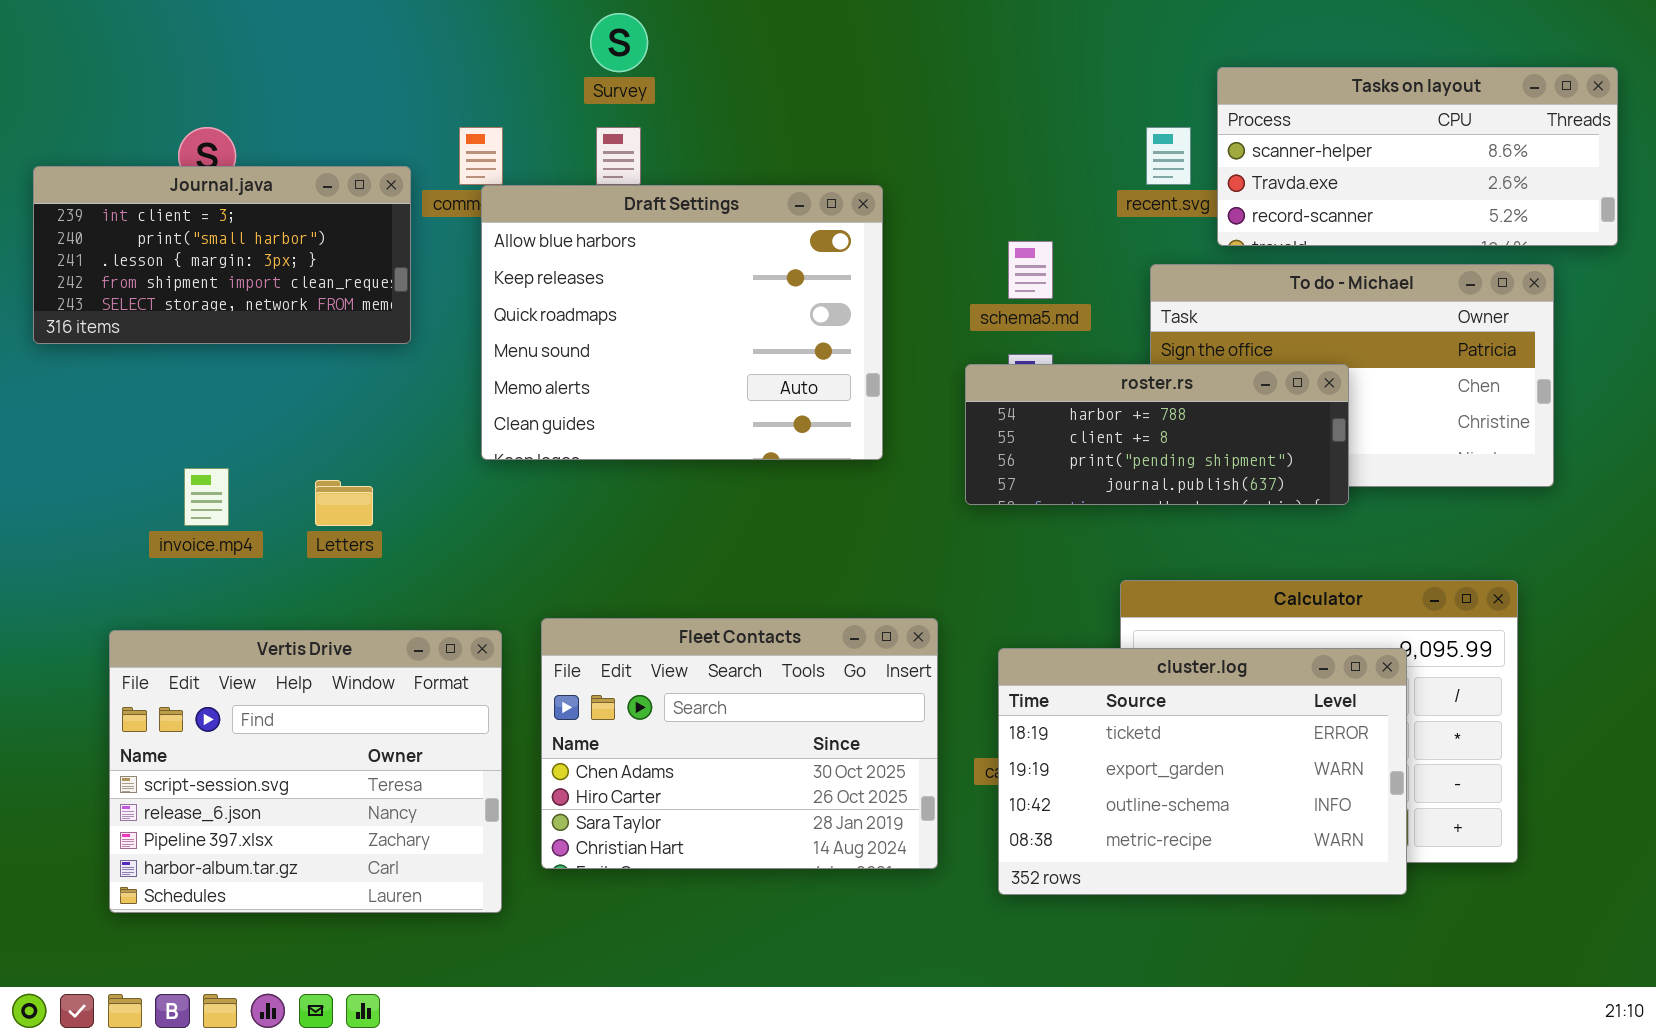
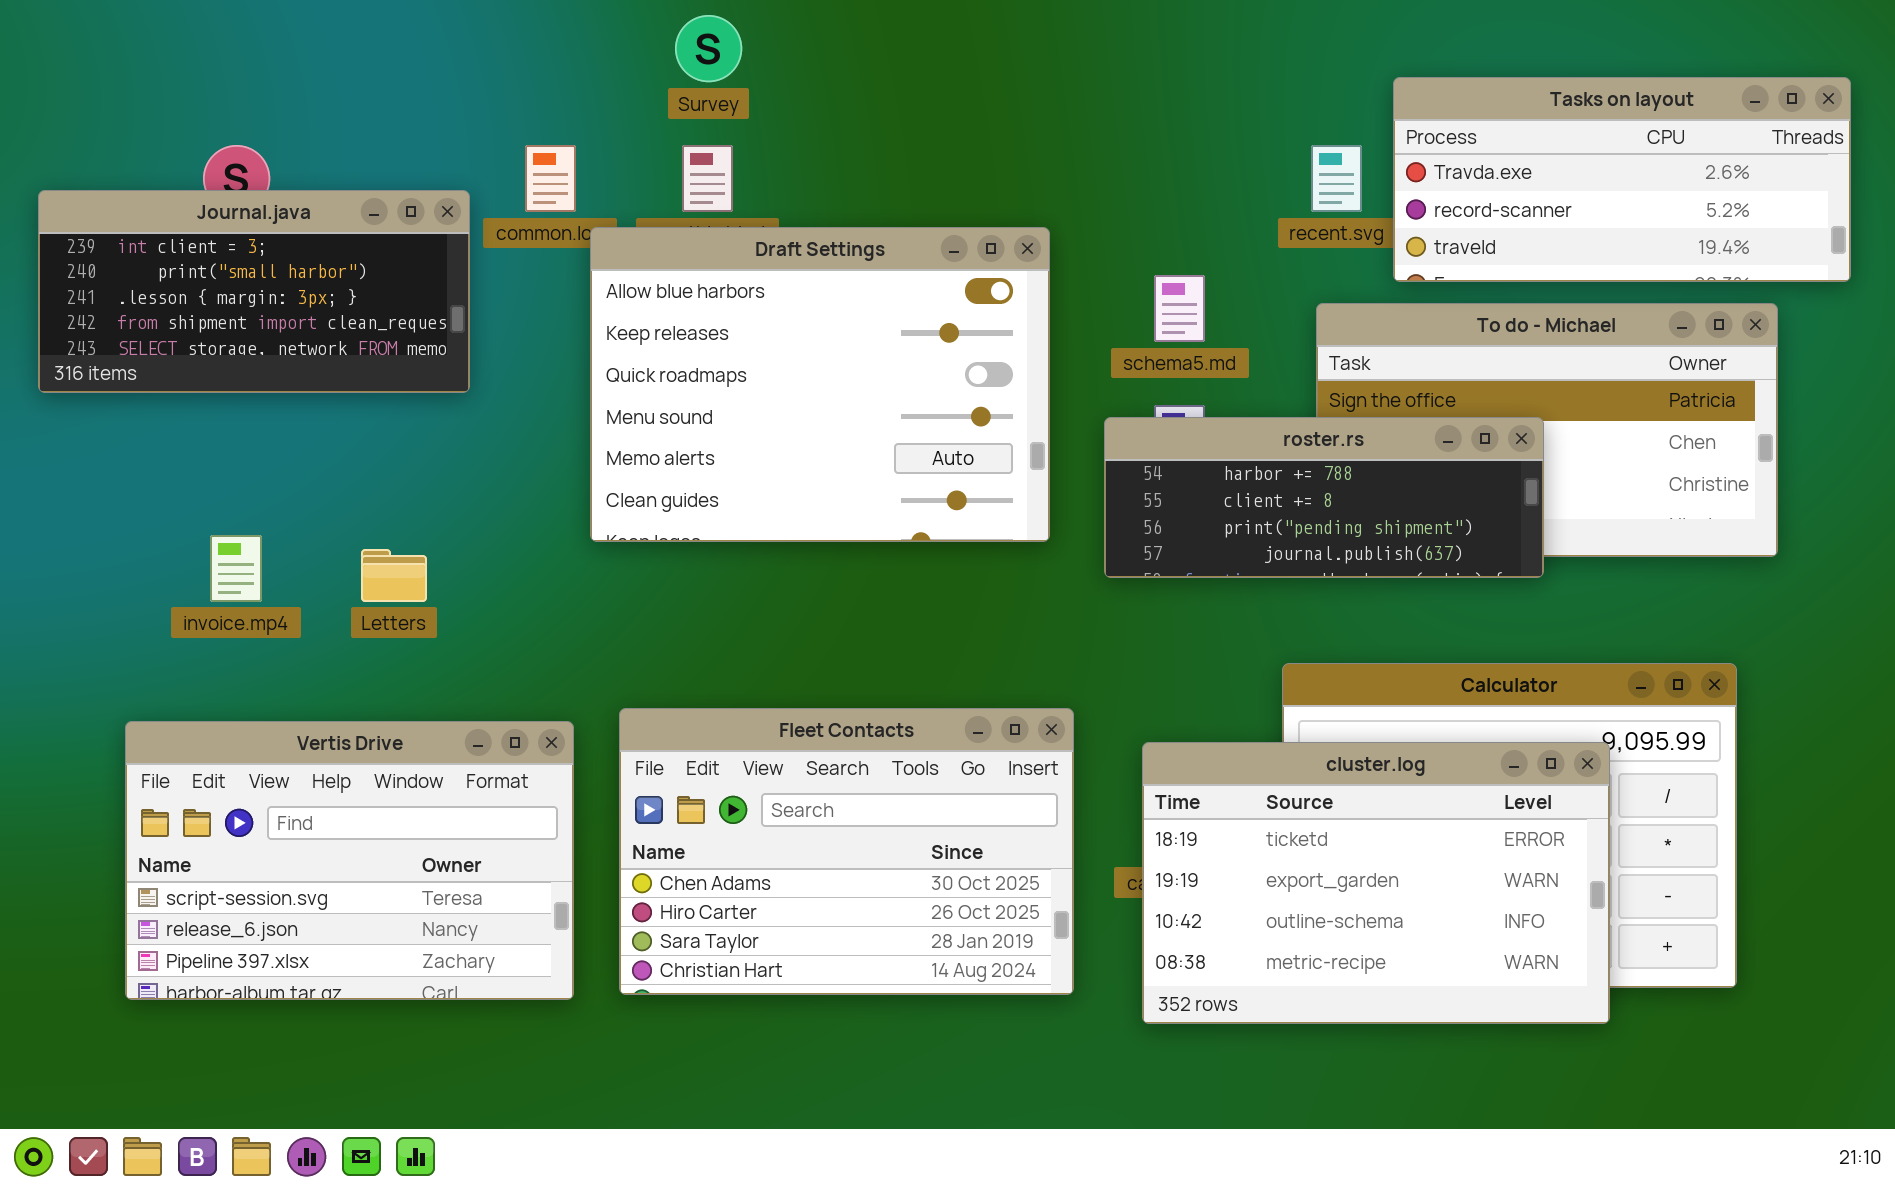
Tasks on layout: [1217,67,1618,246] -> [1393,77,1851,282], scrolled down 1 row
Draft Settings: [481,185,883,460] -> [590,227,1050,542], moved
Vertis Drive: [109,630,502,913] -> [125,721,574,1000], resized

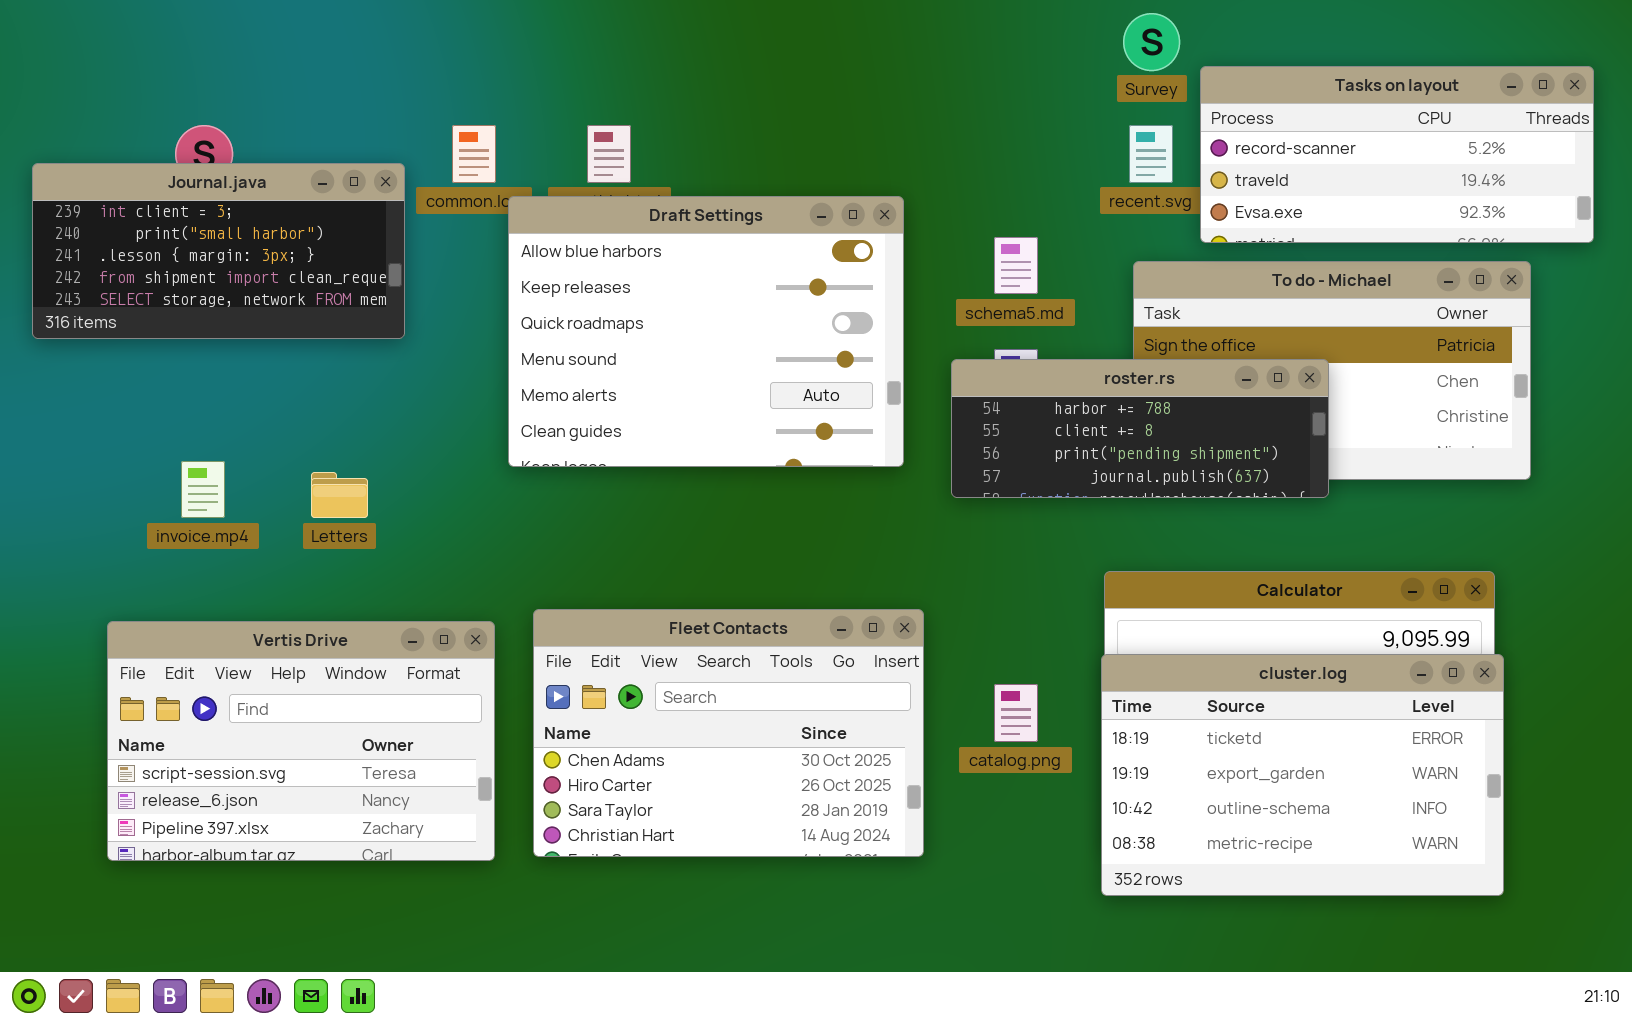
Survey: [675,15,742,82] -> [1123,13,1180,71], moved
Tasks on layout: [1393,77,1851,282] -> [1200,66,1594,243], scrolled down 1 row
cluster.log: [1142,742,1610,1024] -> [1101,654,1504,896], moved

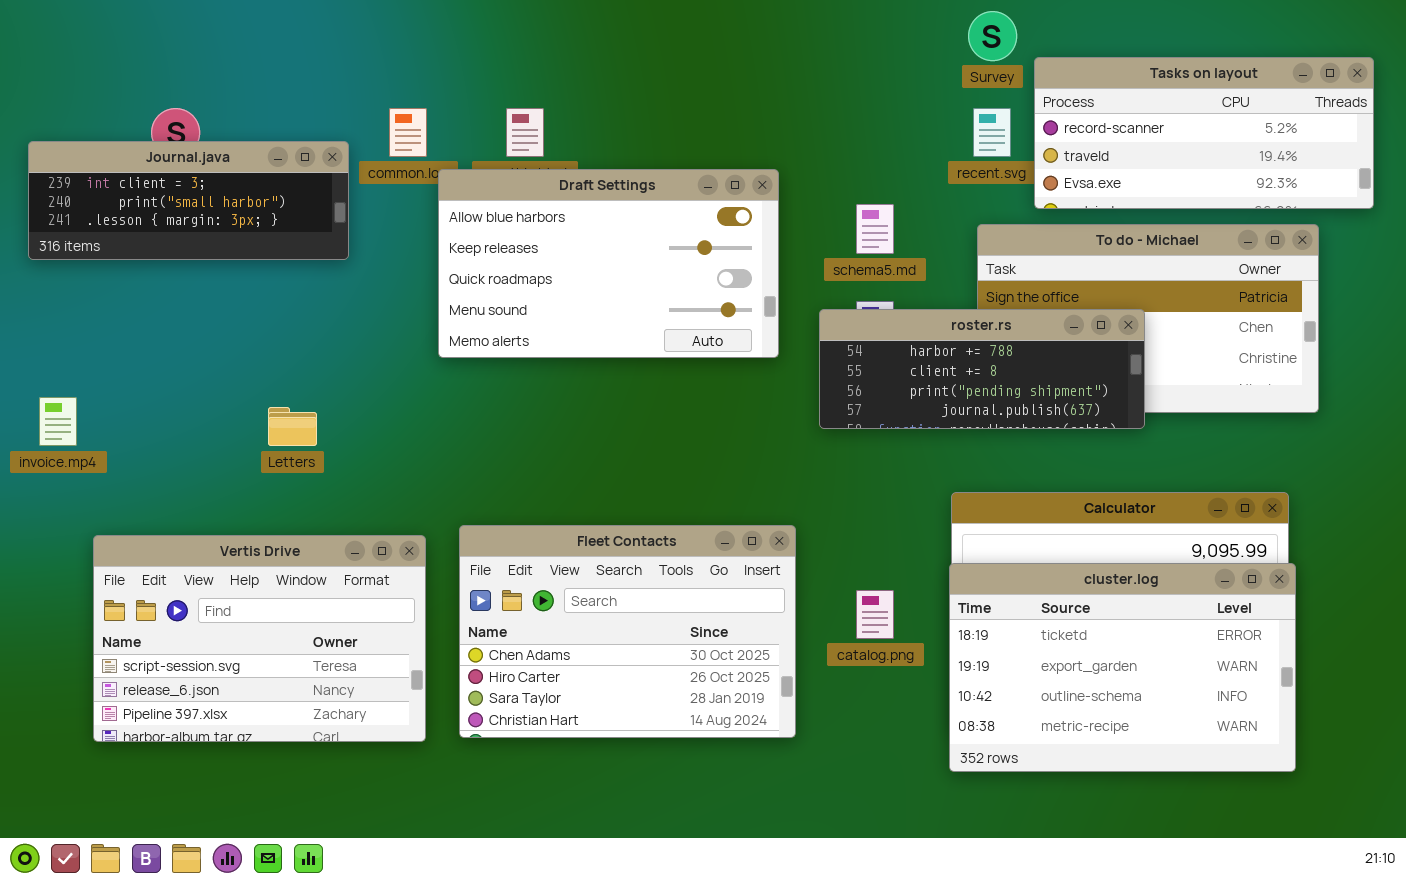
Journal.java: [32,163,405,339] -> [28,141,349,260], resized
Draft Settings: [508,196,904,467] -> [438,169,779,358], resized
invoice.mp4: [181,461,225,518] -> [39,397,77,446], moved

